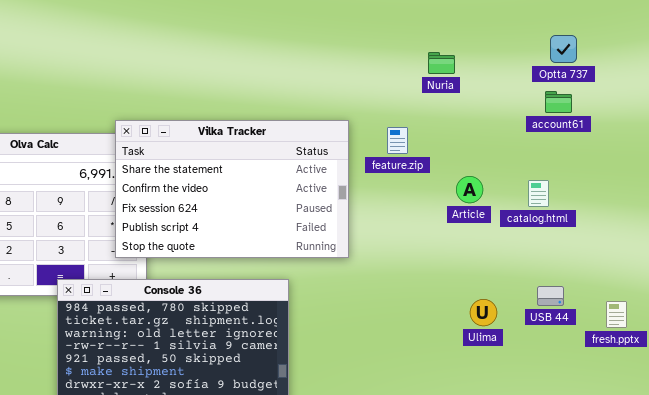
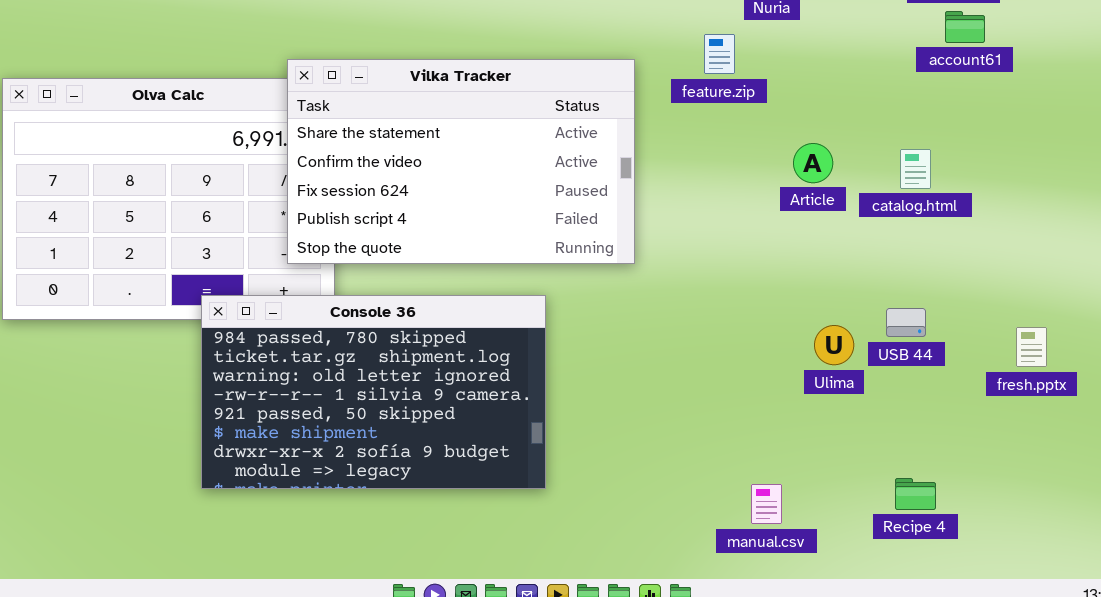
account61: [545,91,572,113] -> [945,11,985,43], moved
feature.zip: [387,127,408,154] -> [704,34,735,74], moved
USB 44: [537,286,564,306] -> [886,308,926,337], moved

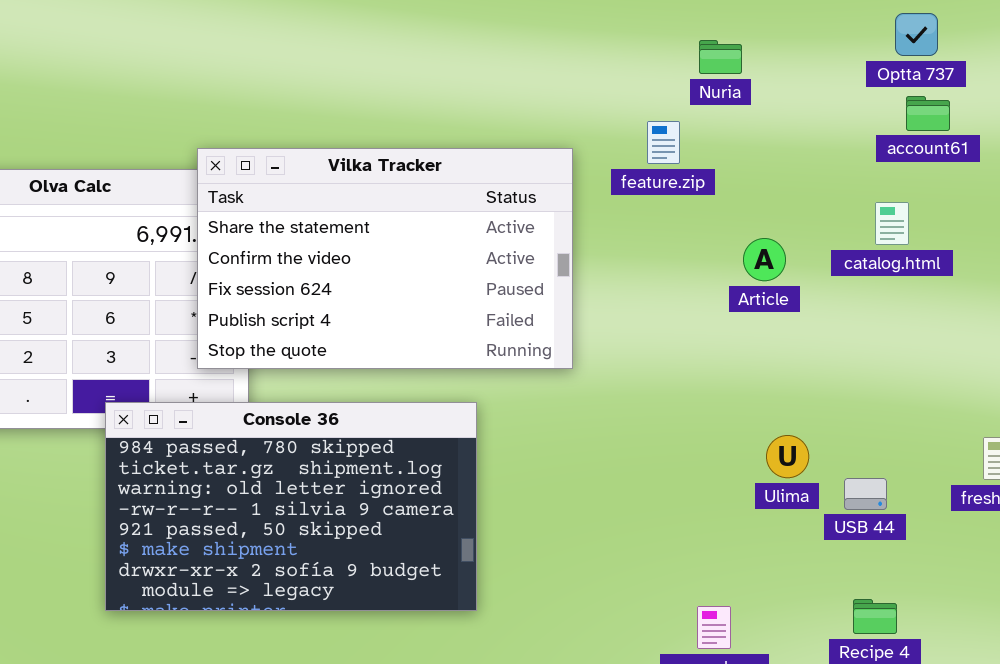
catalog.html: [900,149,931,189] -> [875,202,909,245], moved
USB 44: [886,308,926,337] -> [844,478,887,510], moved

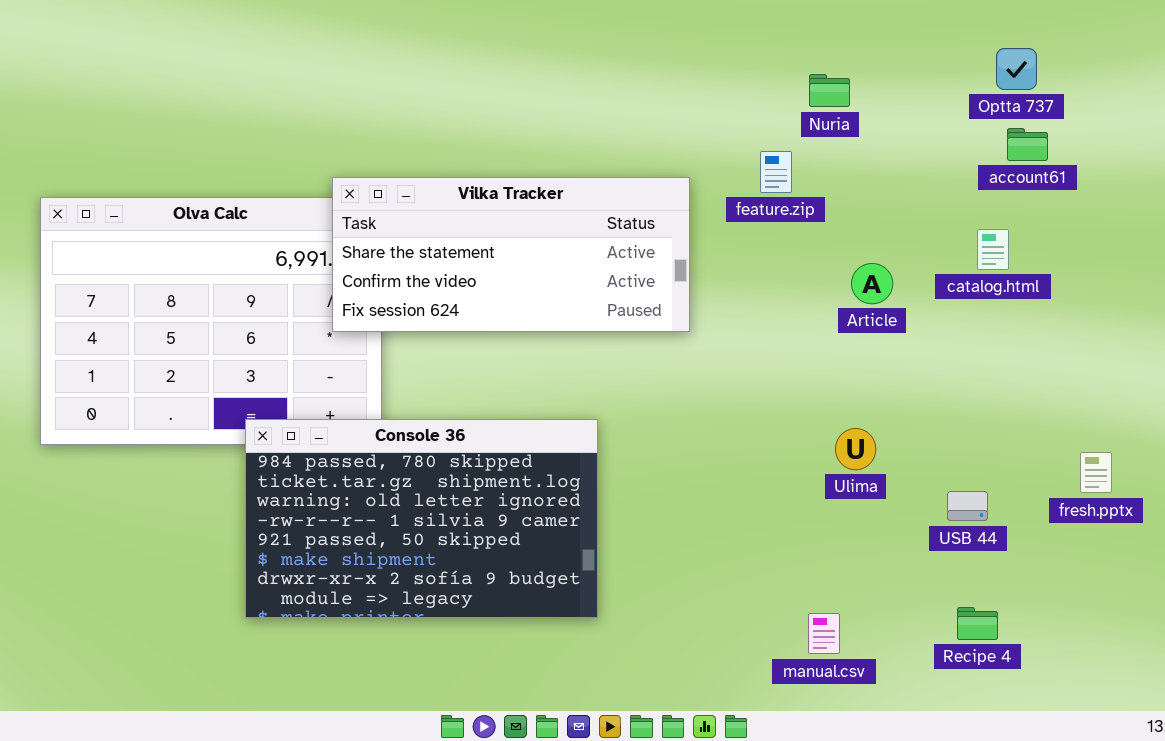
Vilka Tracker: [197,148,573,369] -> [332,177,690,332], resized
Ulima: [766,435,809,478] -> [835,428,876,470], moved

